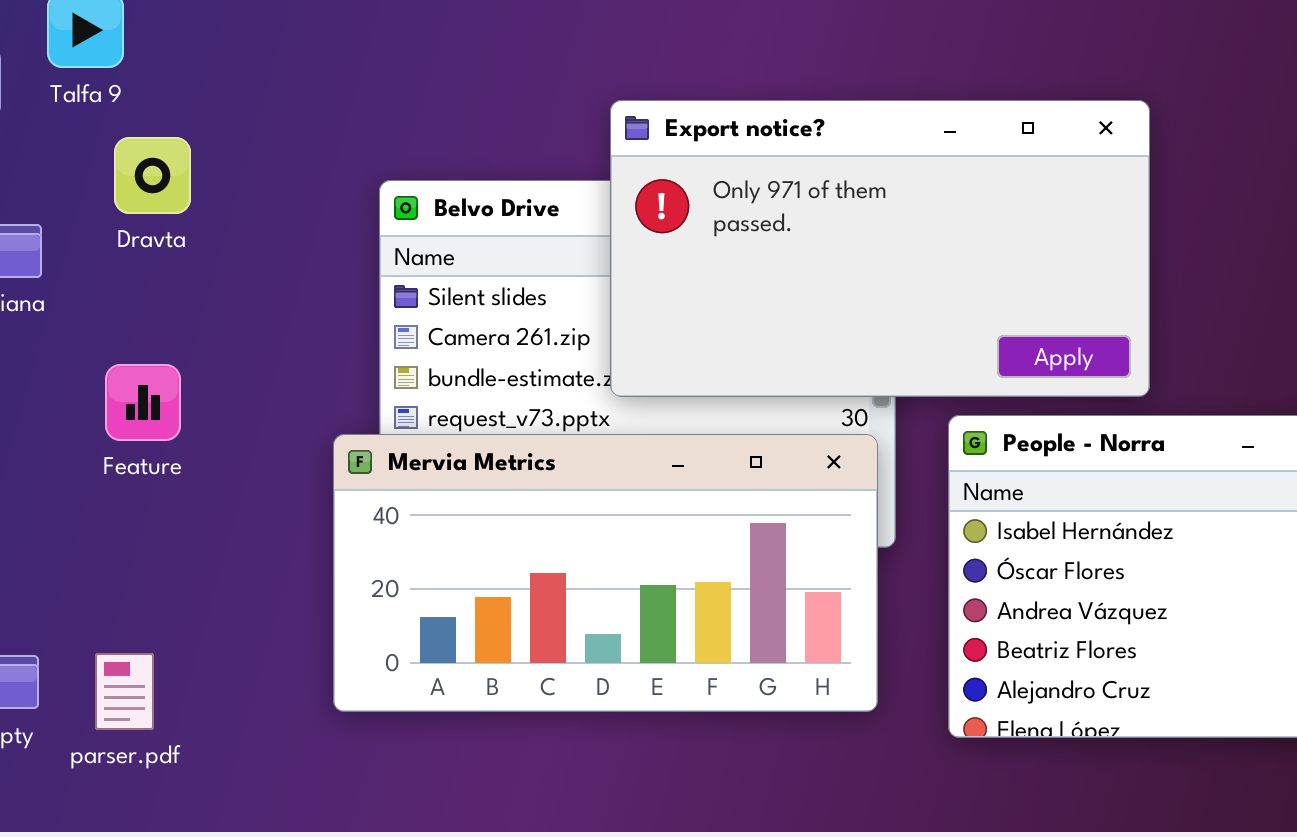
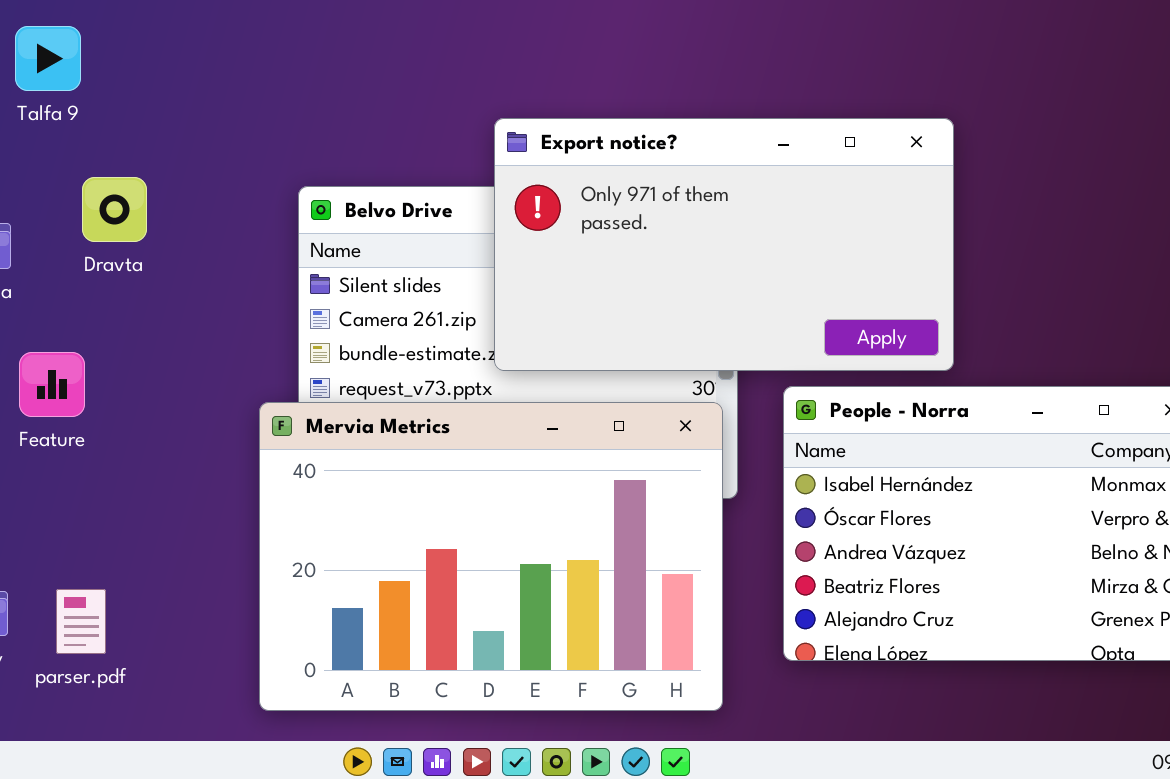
Dravta: [114,137,191,214] -> [82,177,147,242], moved
Feature: [105,364,181,441] -> [19,352,85,417], moved
Mervia Metrics: [333,434,878,712] -> [259,402,723,711], resized

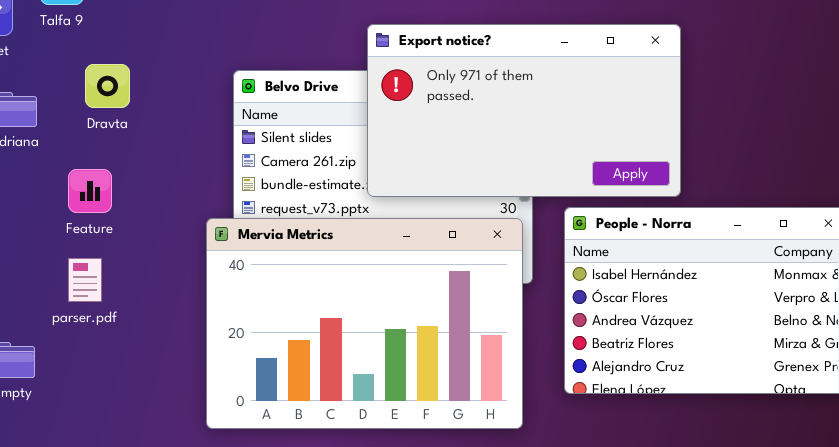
Feature: [19,352,85,417] -> [68,169,112,213], moved
parser.pdf: [56,589,106,654] -> [68,258,102,302], moved

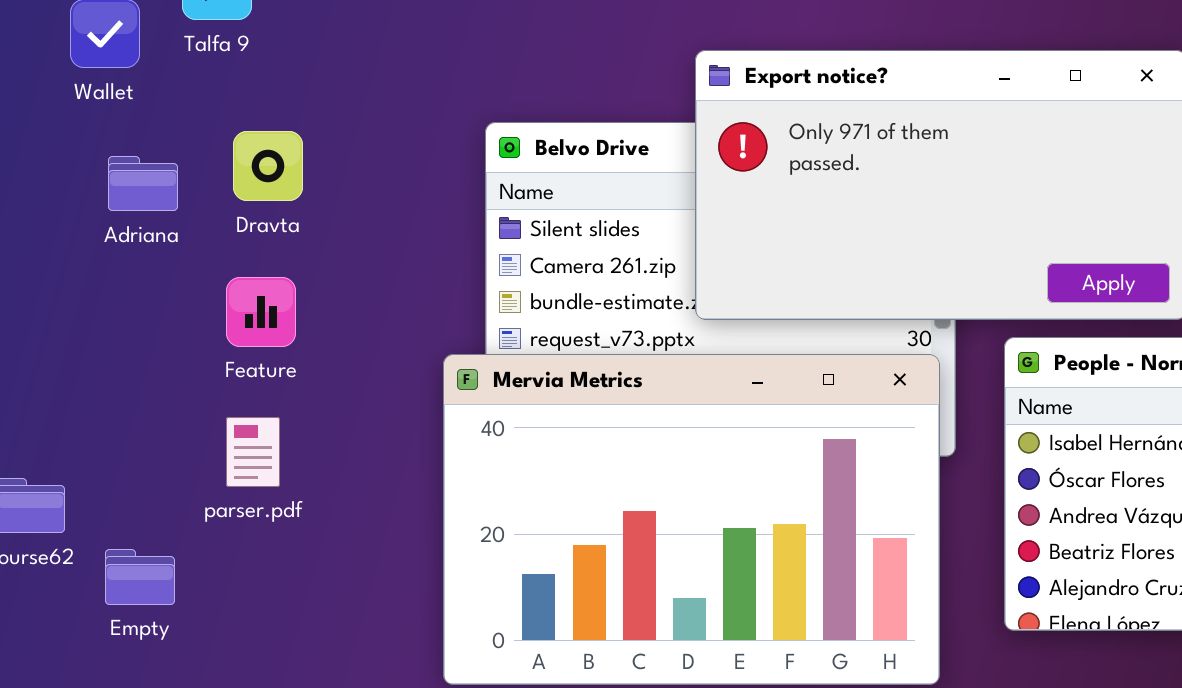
Dravta: [85,64,130,108] -> [233,131,303,201], moved

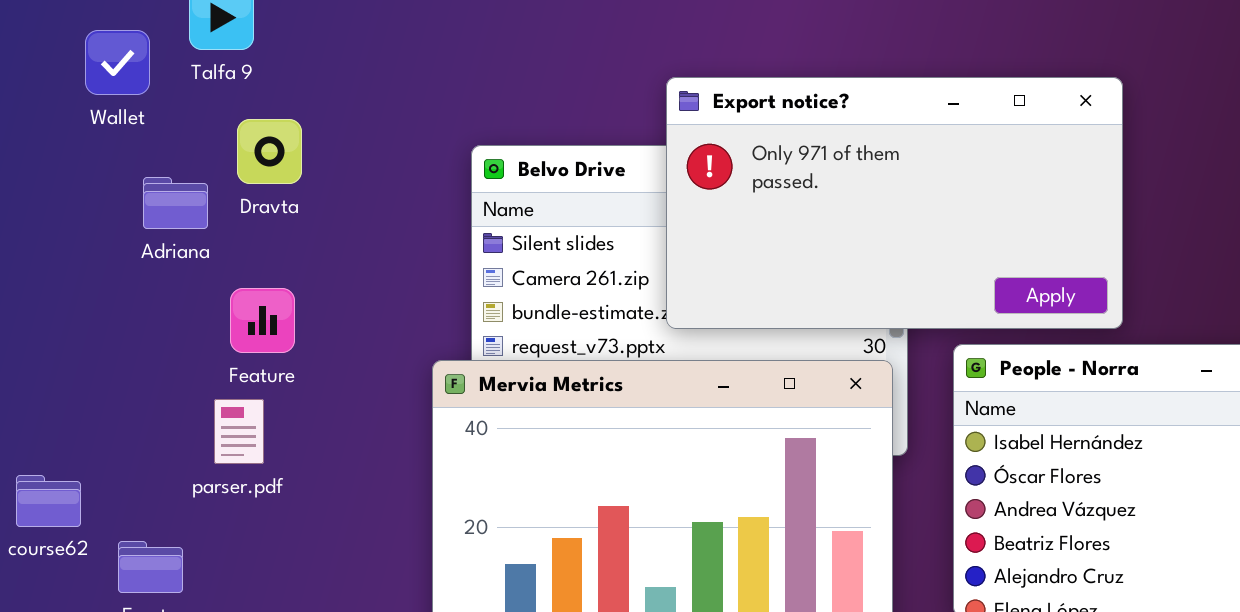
Dravta: [233,131,303,201] -> [237,119,302,184], moved
Adriana: [108,156,178,211] -> [143,177,208,229], moved
parser.pdf: [226,417,280,487] -> [214,399,264,464], moved

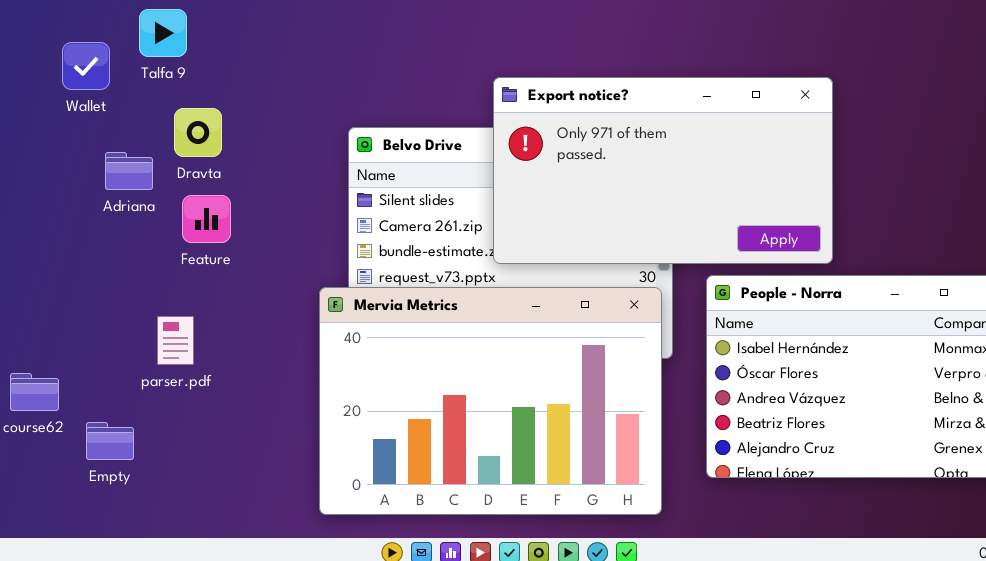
Feature: [230,288,295,353] -> [182,195,231,243], moved

